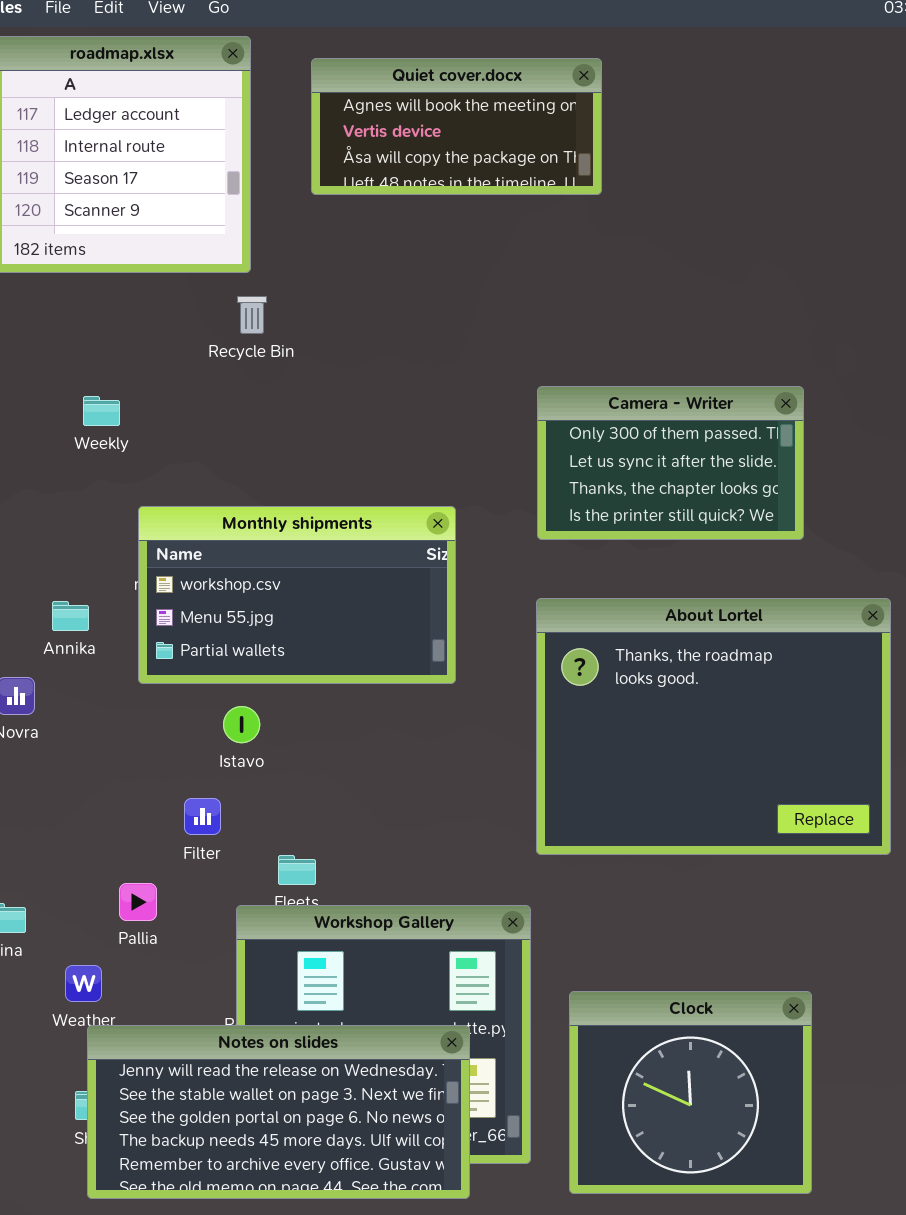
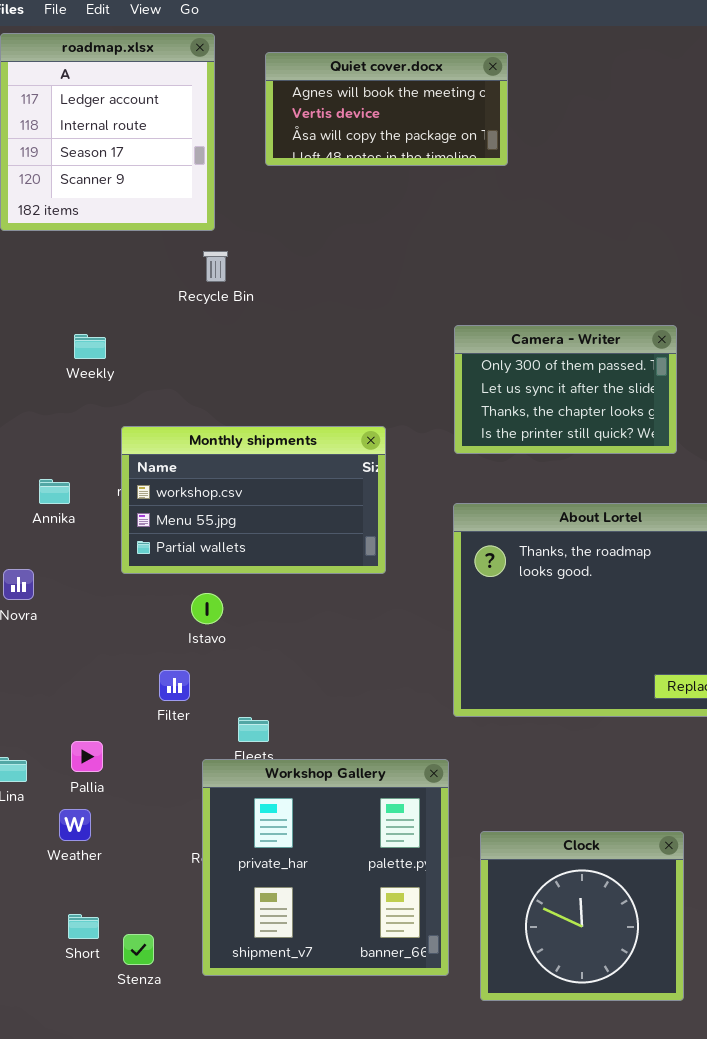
Annika: [52,601,89,631] -> [39,479,70,504], moved
Pallia: [119,883,157,921] -> [71,741,103,772], moved
Notes on slides: [87,1025,470,1199] -> none, closed

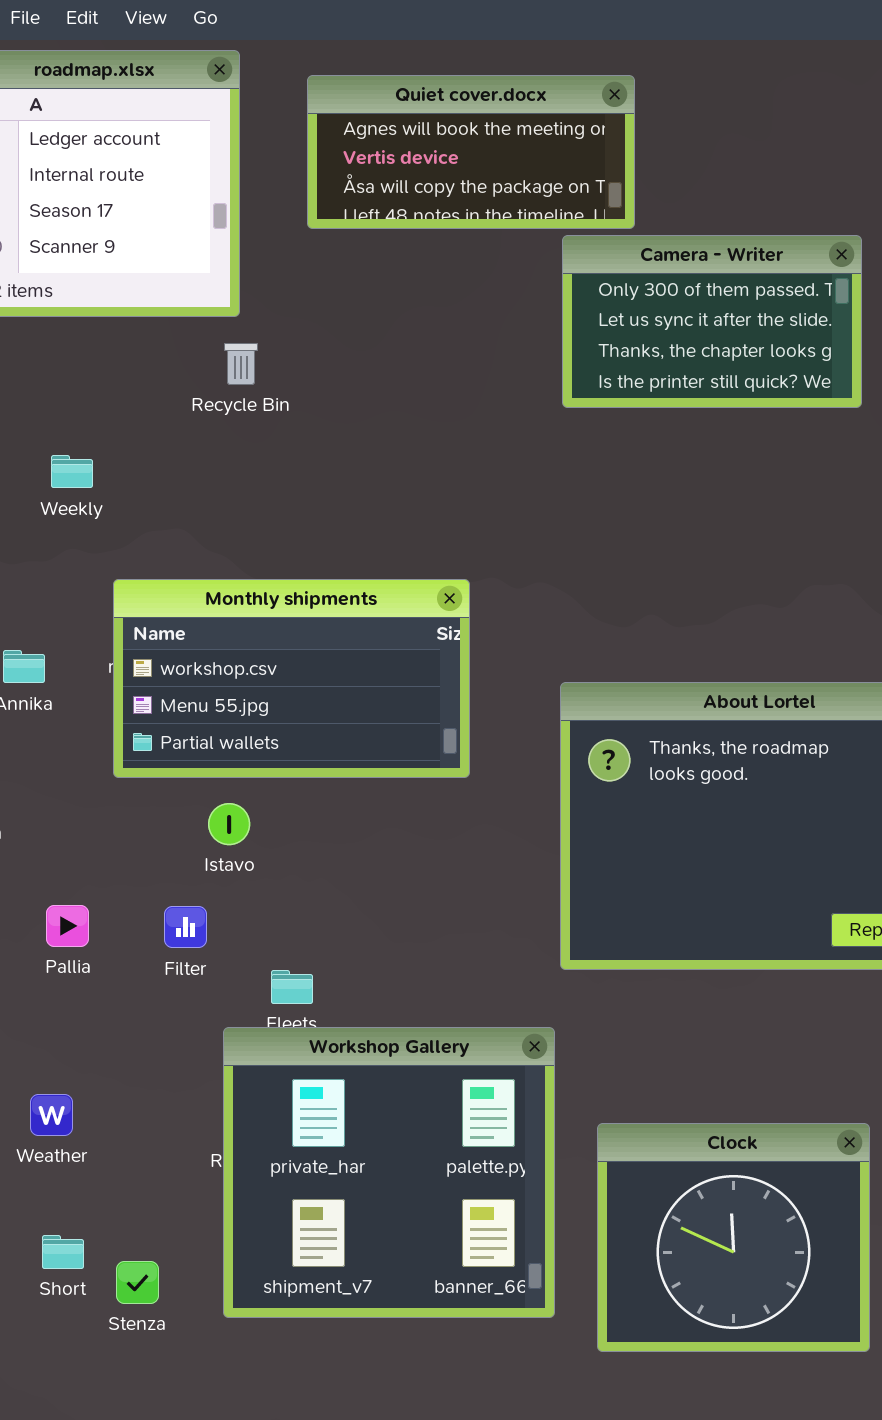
Camera - Writer: [454,325,677,454] -> [562,235,862,408], moved
Pallia: [71,741,103,772] -> [46,905,89,947], moved

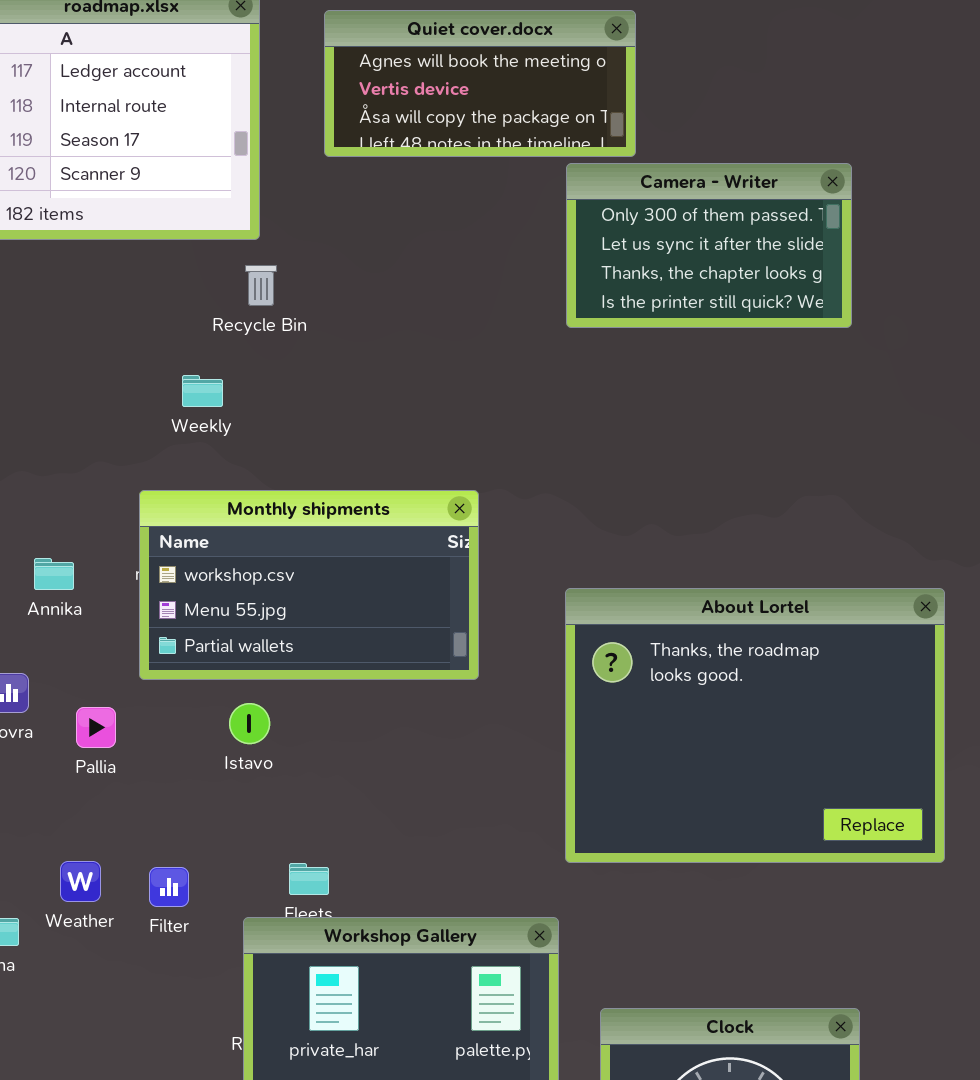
Weekly: [51,455,93,488] -> [182,375,223,407], moved
Pallia: [46,905,89,947] -> [76,707,116,748], moved
Filter: [164,906,207,948] -> [149,867,189,907], moved
Weather: [30,1094,73,1136] -> [60,861,101,902], moved

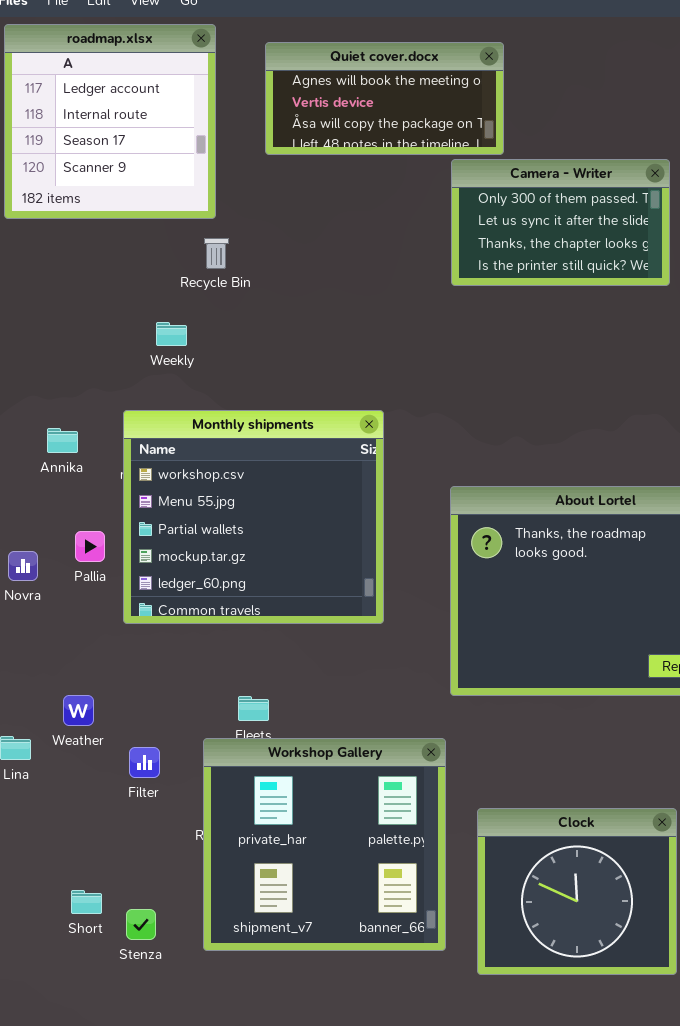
Monthly shipments: [139,490,479,680] -> [123,410,384,624], resized
Annika: [34,558,74,590] -> [47,428,78,453], moved
Pallia: [76,707,116,748] -> [75,531,105,562], moved
Filter: [149,867,189,907] -> [129,747,160,778], moved

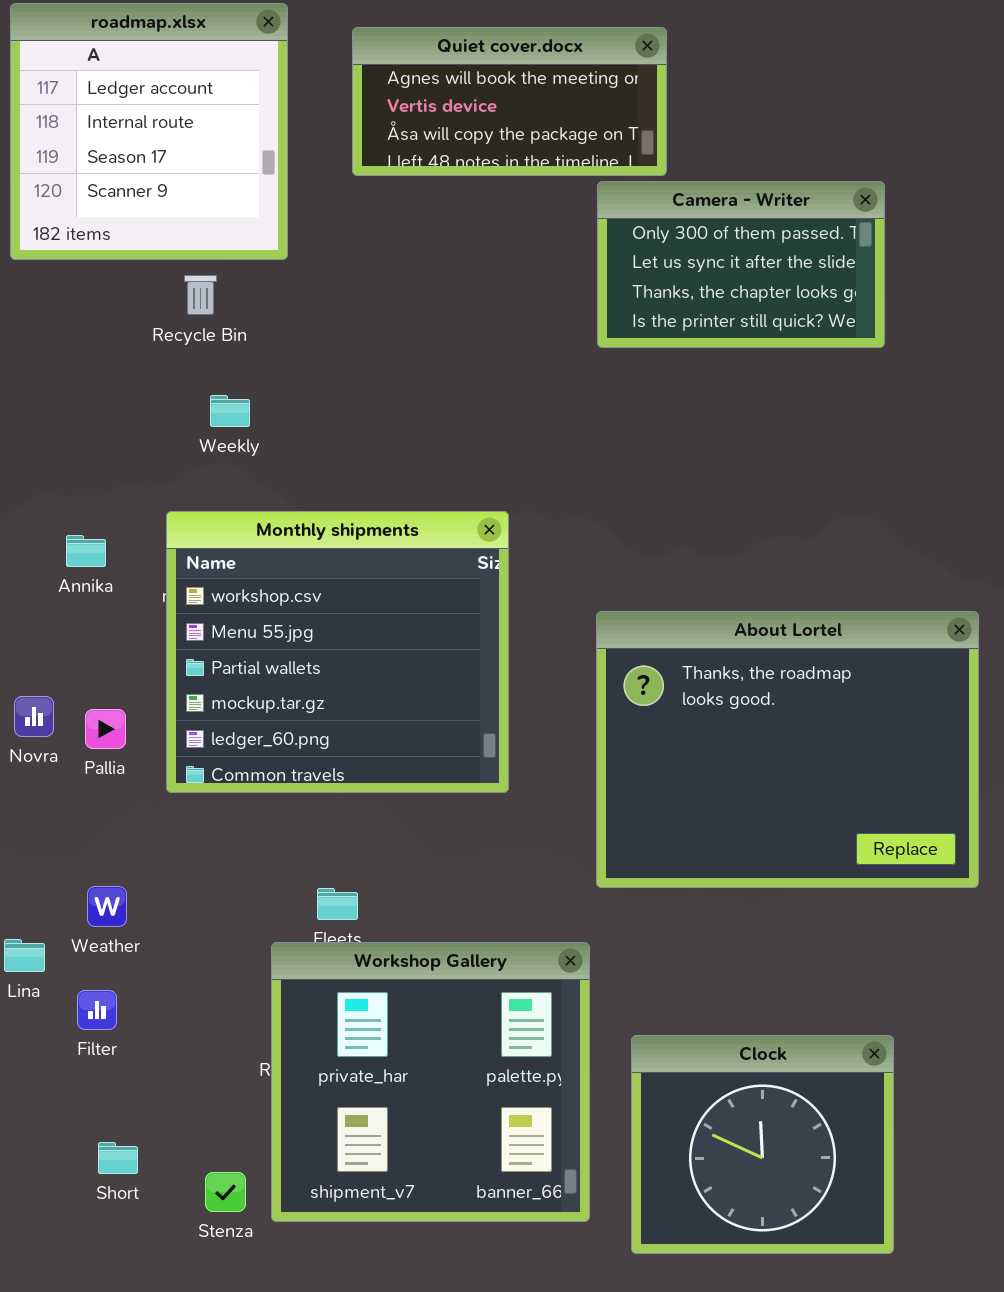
Recycle Bin: [204,238,229,269] -> [184,275,217,315], moved
Pallia: [75,531,105,562] -> [85,709,126,749], moved
Filter: [129,747,160,778] -> [77,990,117,1030], moved
Stenza: [126,909,156,940] -> [205,1172,246,1212], moved

